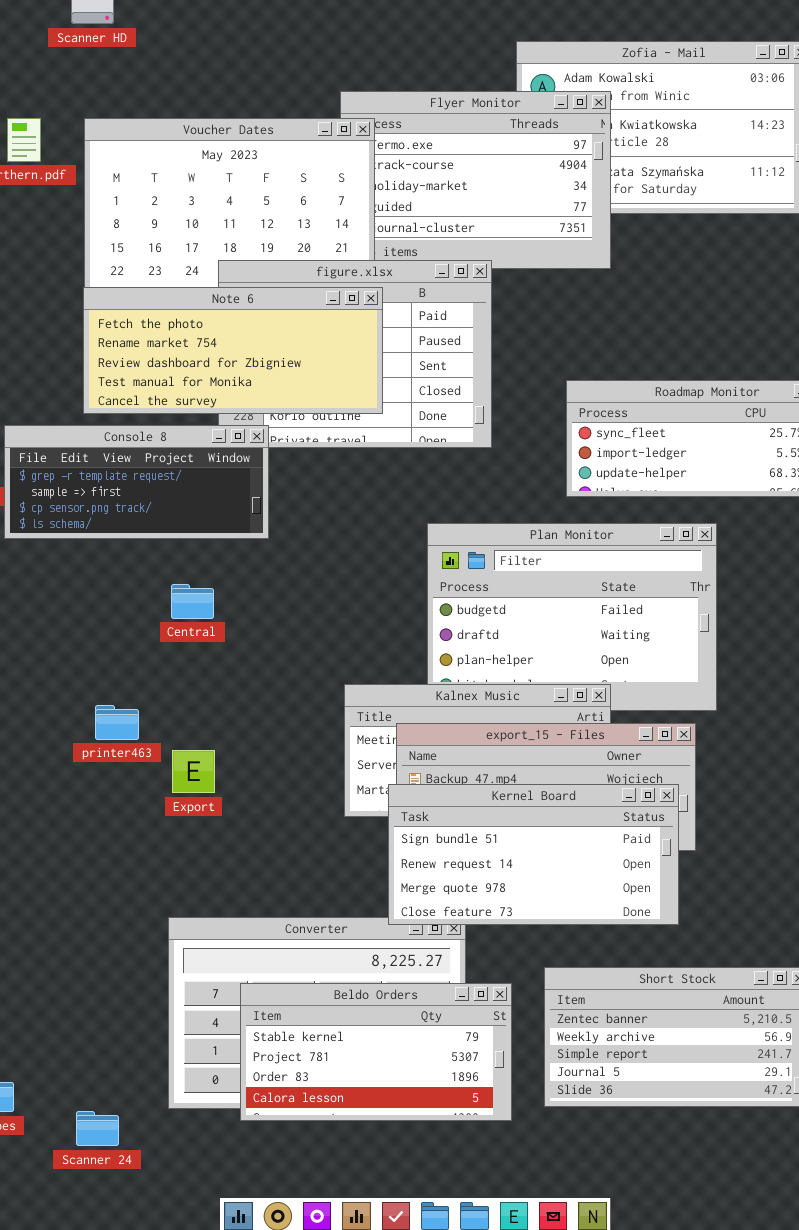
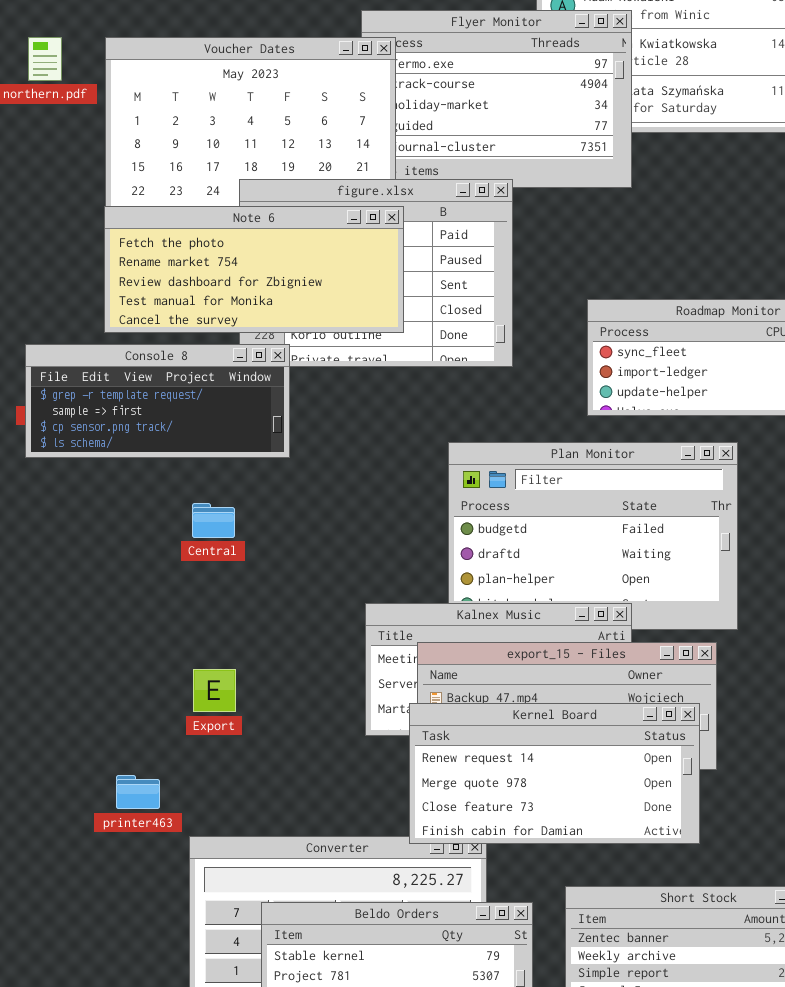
printer463: [95,705,139,740] -> [116,775,160,809], moved
Kernel Board: [388,784,679,925] -> [409,703,700,844], scrolled down 1 row

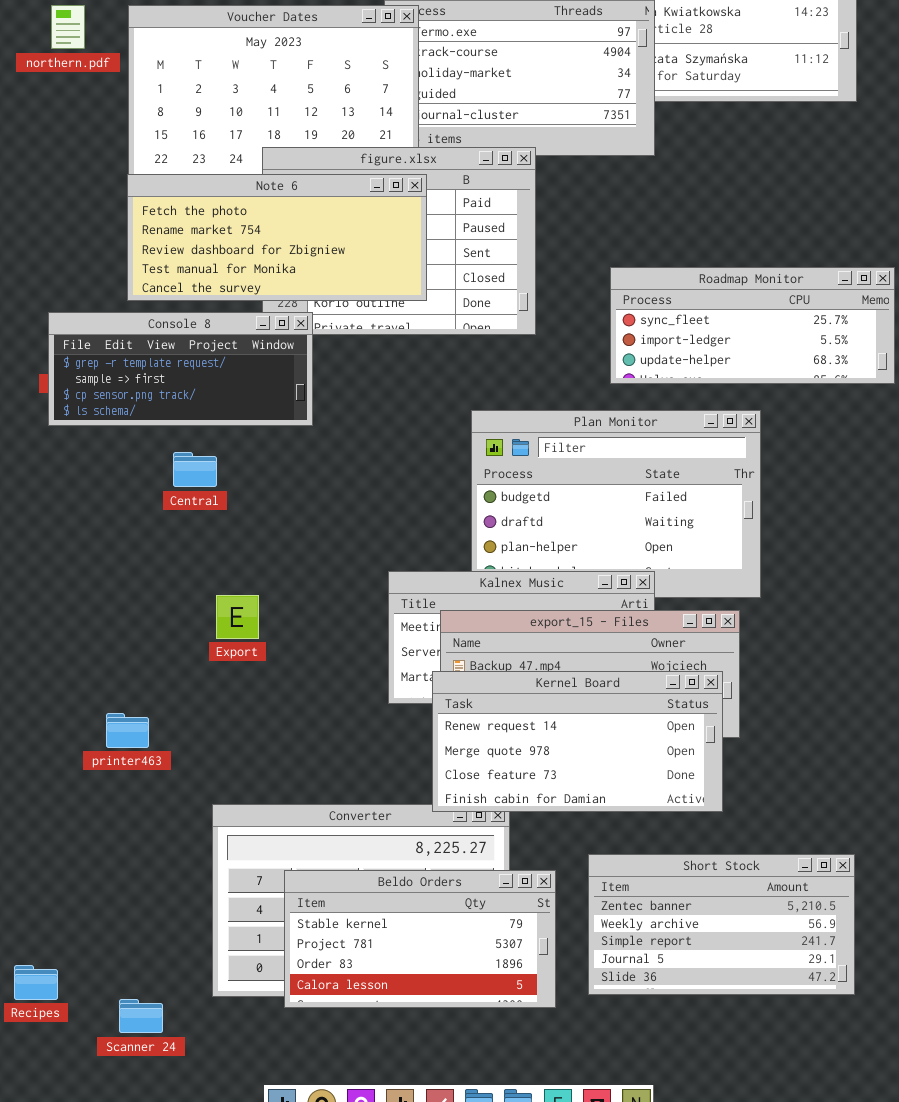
Central: [192,503,235,538] -> [173,452,217,487], moved
Export: [193,669,236,712] -> [216,595,259,639], moved
printer463: [116,775,160,809] -> [106,713,149,748], moved

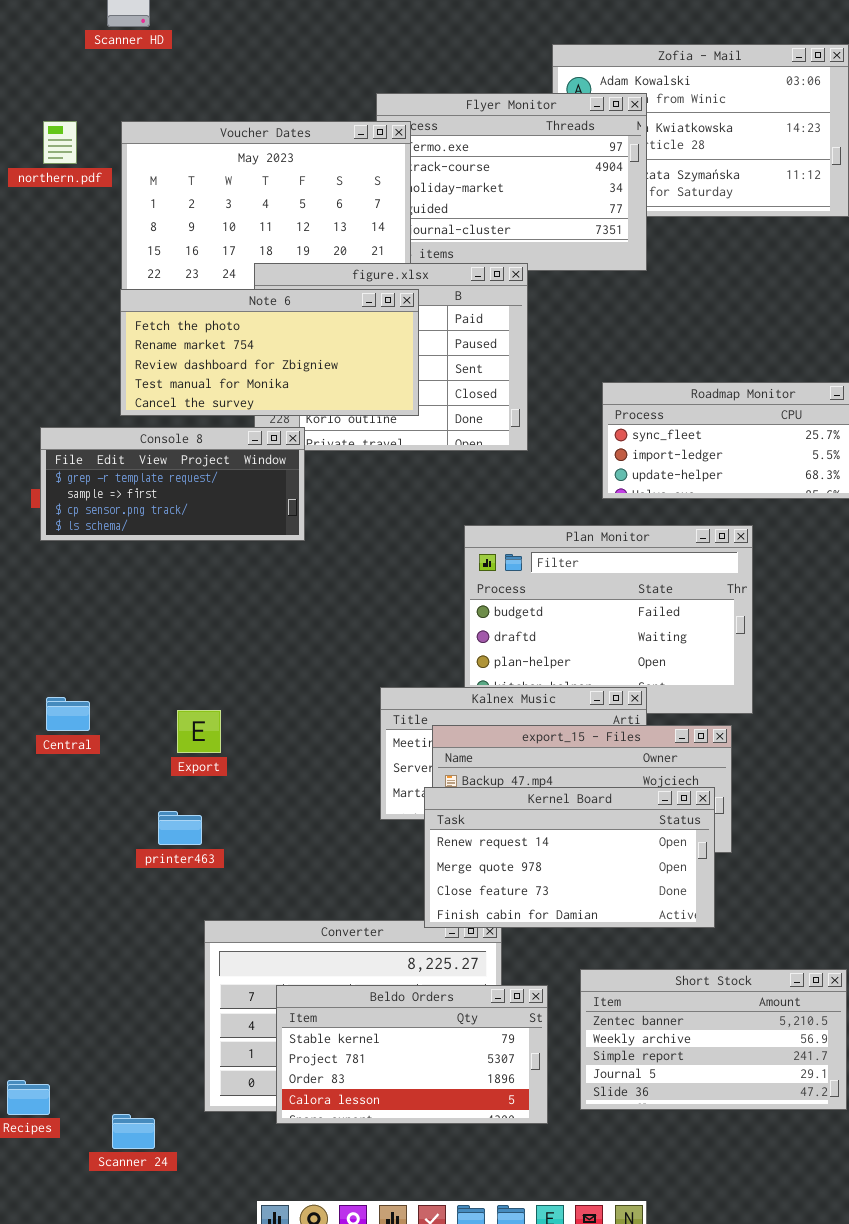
Central: [173,452,217,487] -> [46,697,90,731], moved
Export: [216,595,259,639] -> [177,710,221,753], moved
printer463: [106,713,149,748] -> [158,811,202,845], moved

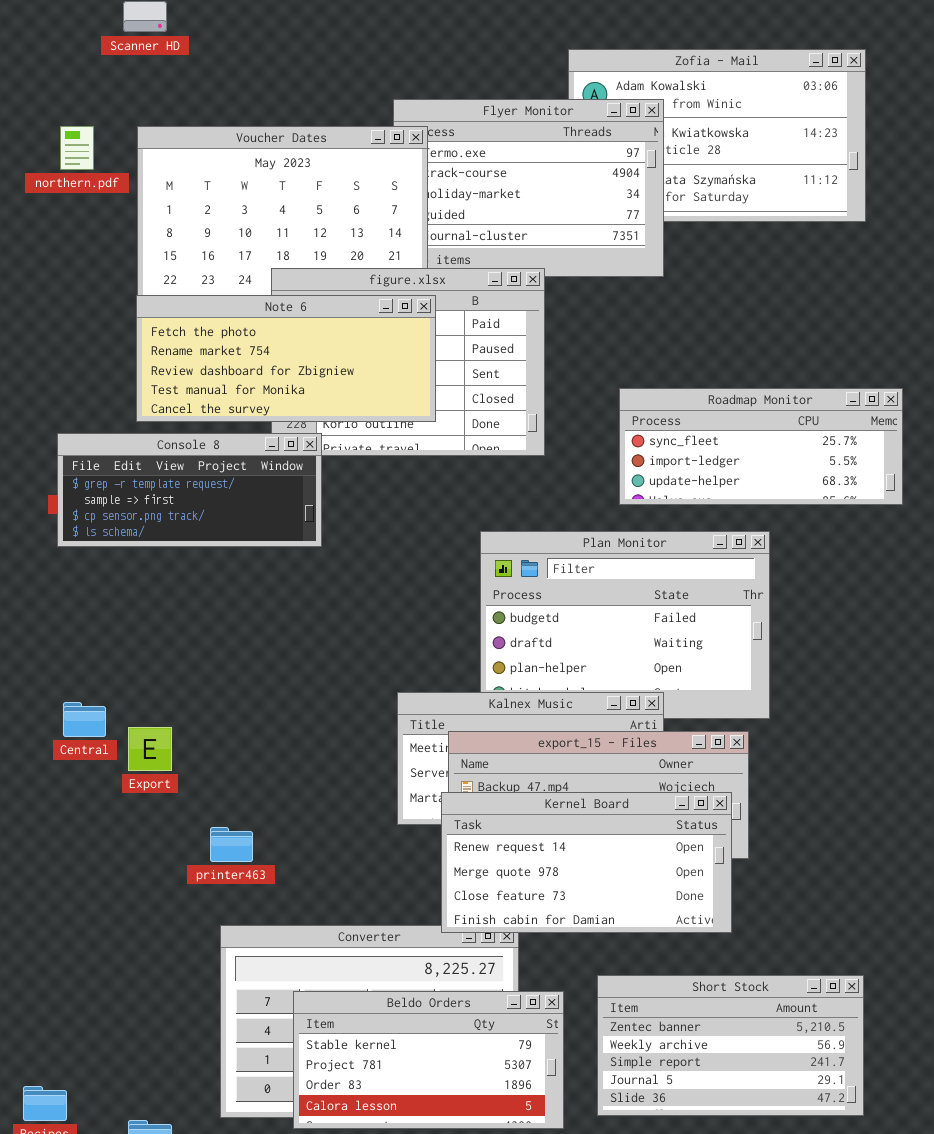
Export: [177,710,221,753] -> [128,727,172,771], moved
printer463: [158,811,202,845] -> [210,827,253,862], moved

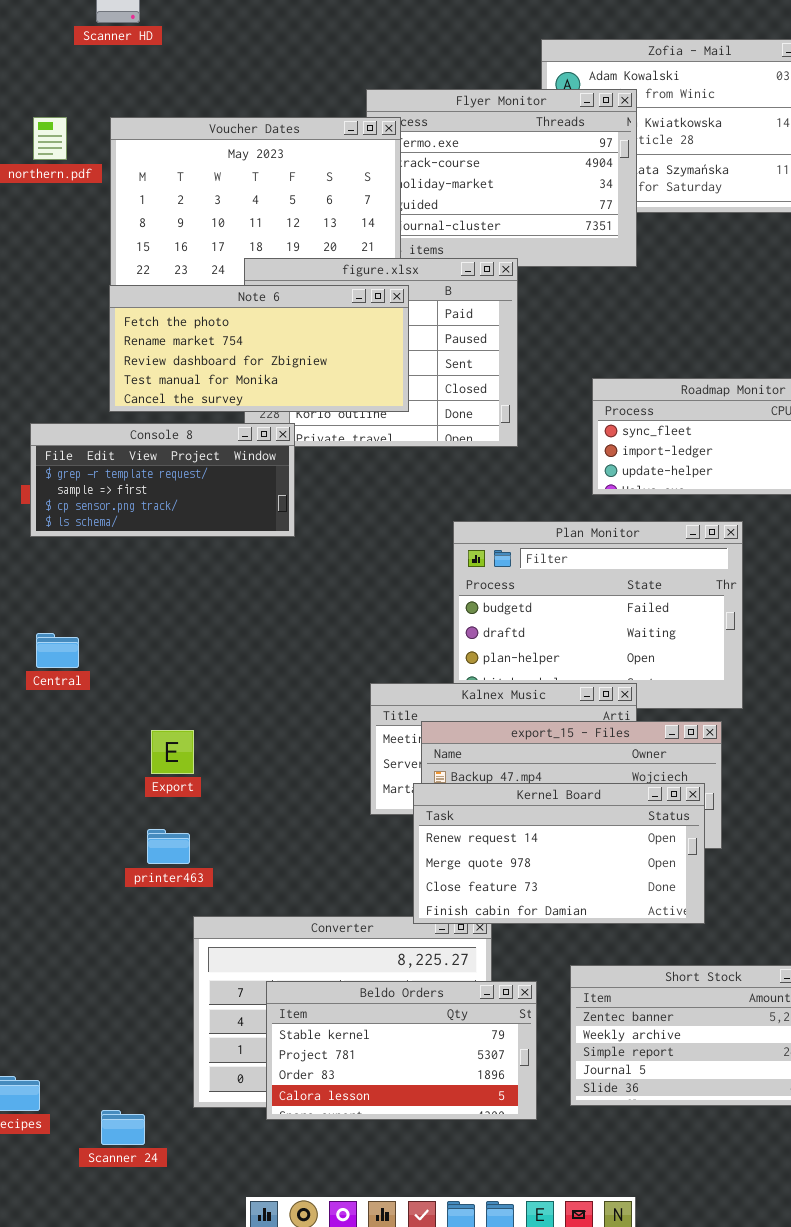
Central: [63,702,106,737] -> [36,633,79,668], moved
Export: [128,727,172,771] -> [151,730,194,774], moved
printer463: [210,827,253,862] -> [147,829,190,864], moved

